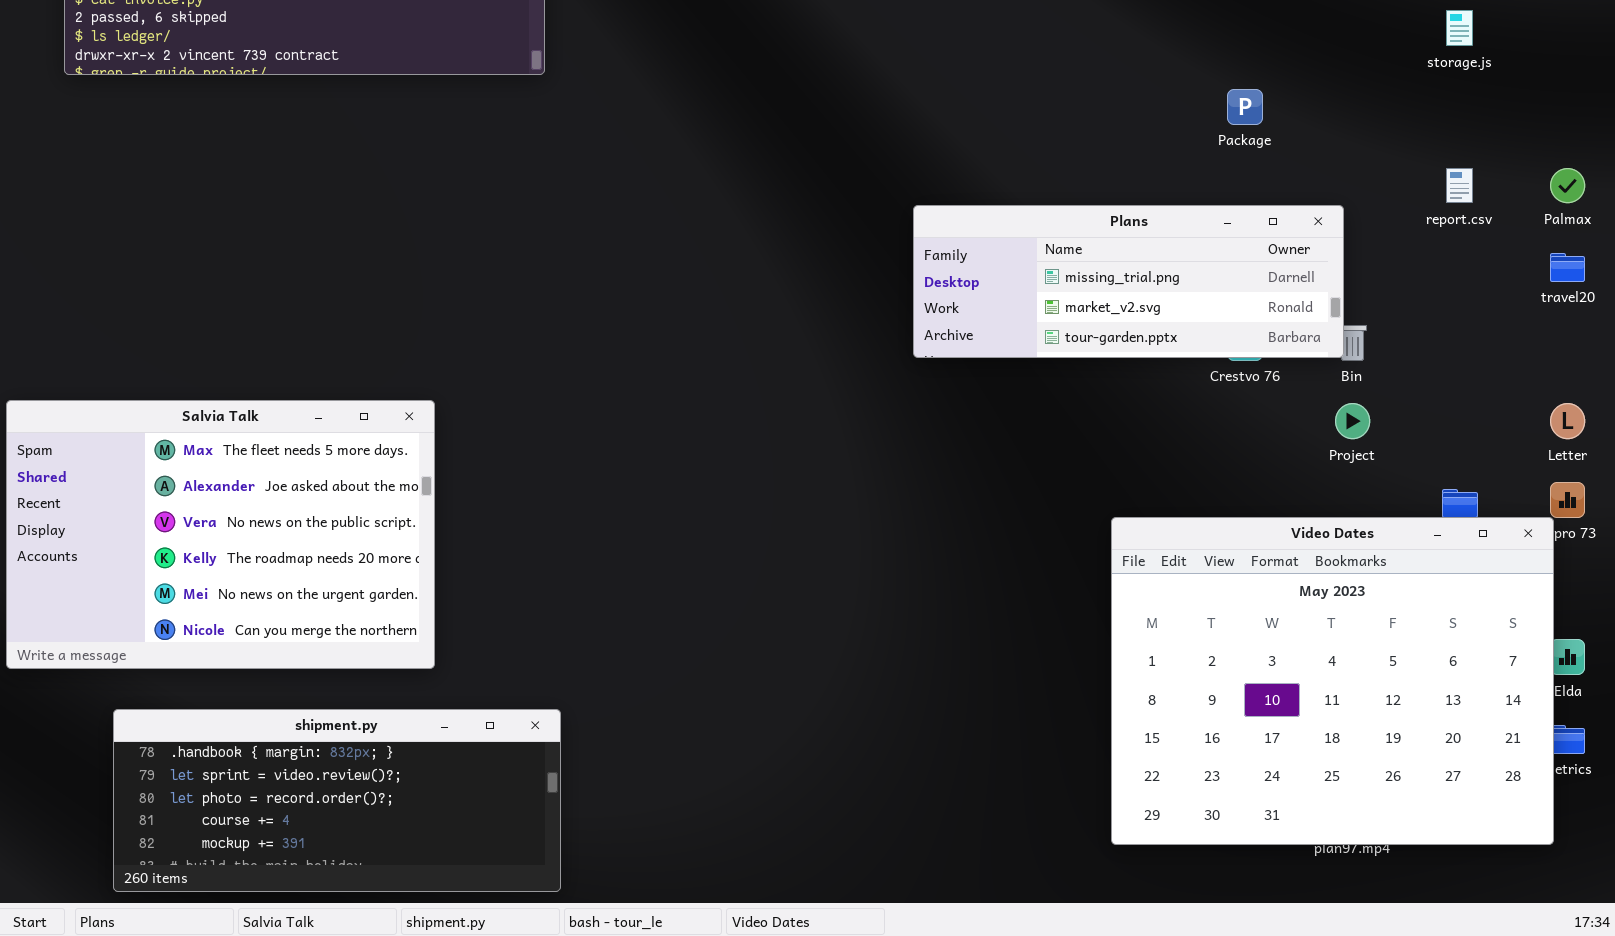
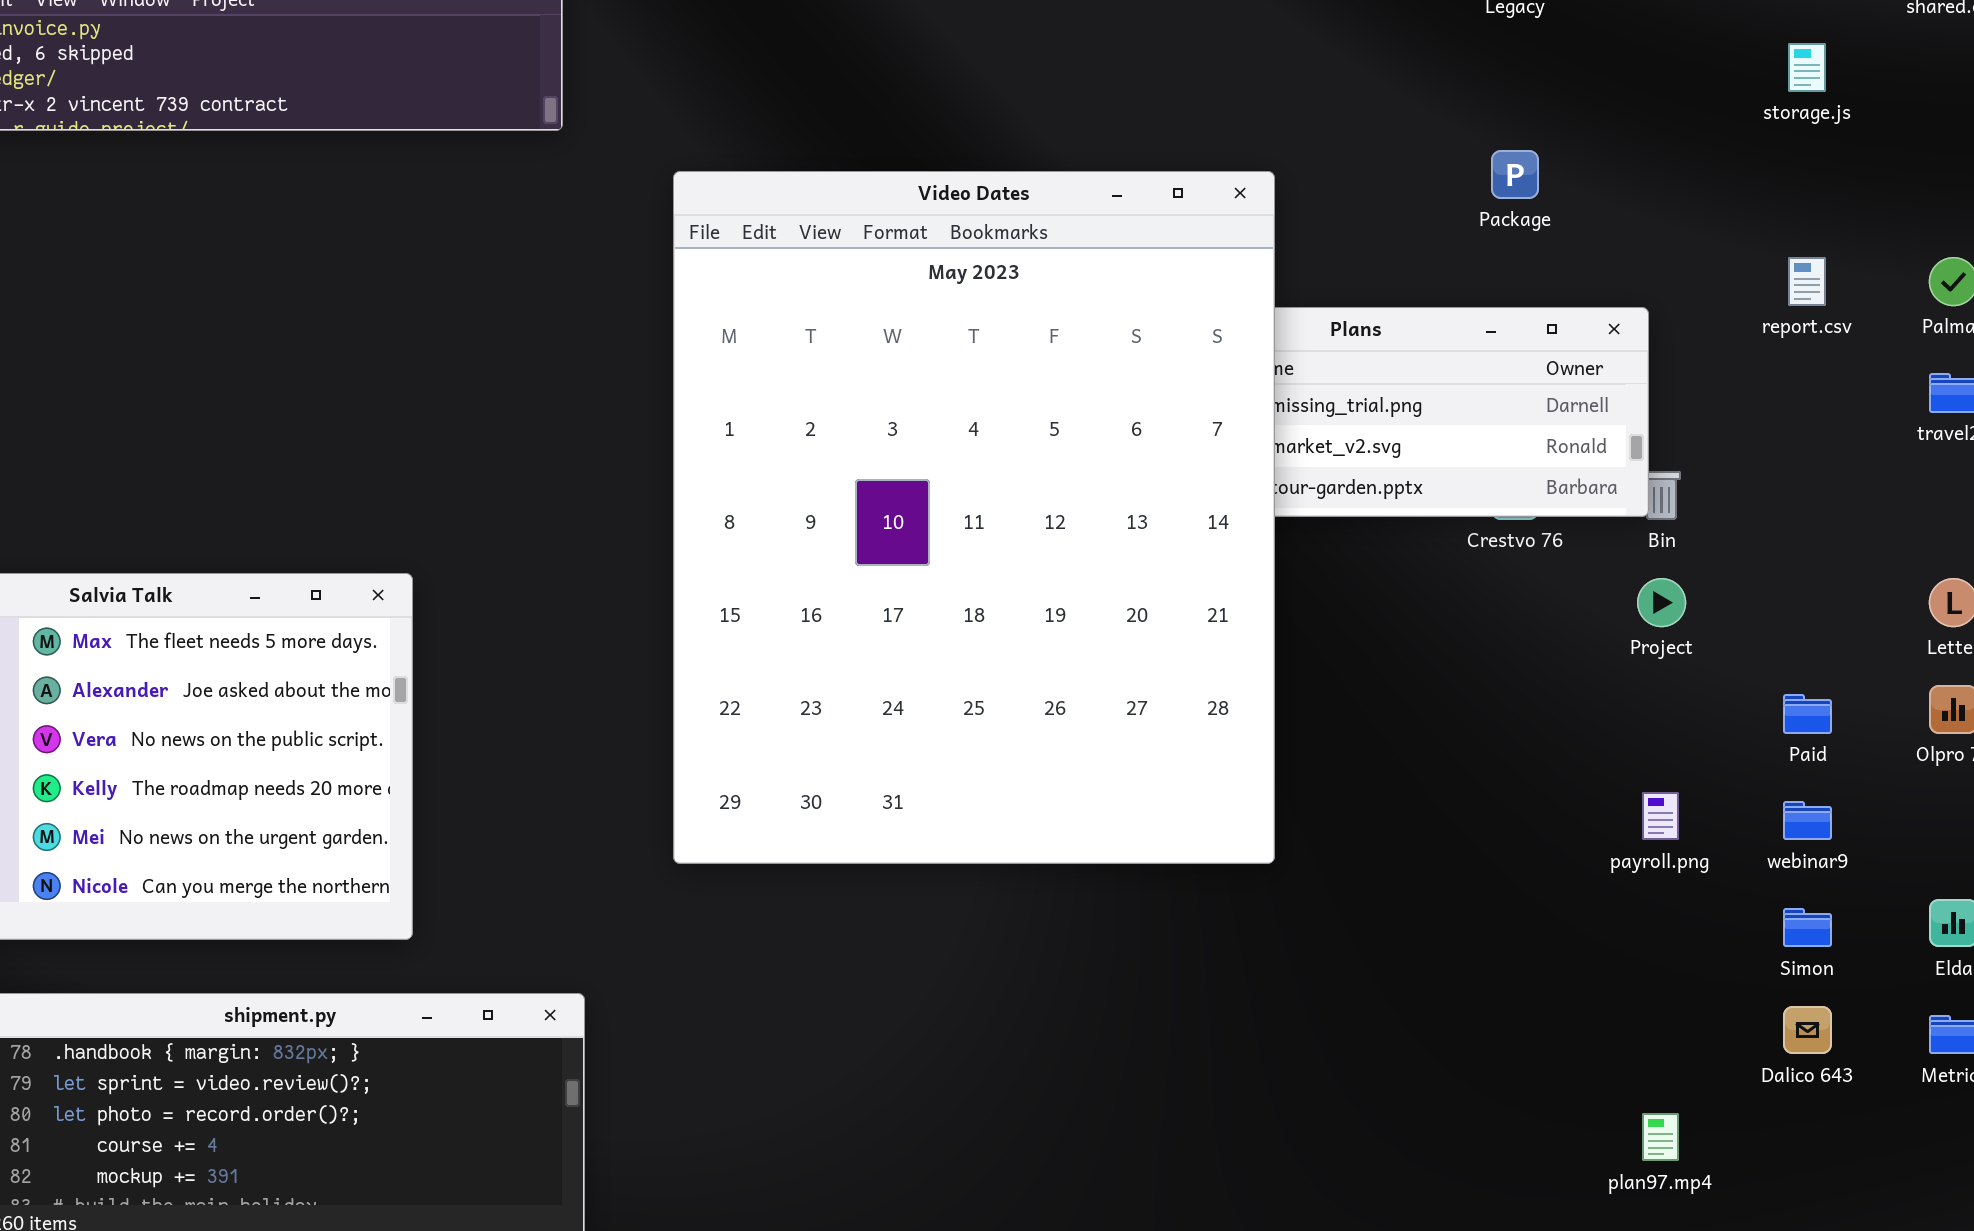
Video Dates: [1111,517,1554,845] -> [673,171,1275,864], moved, resized

